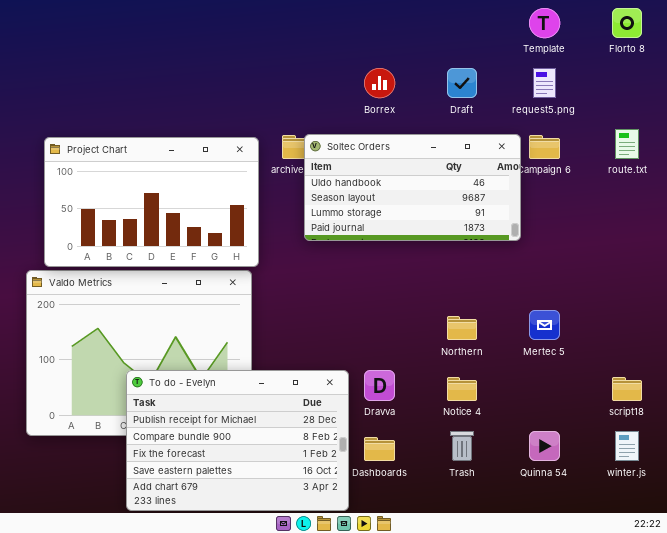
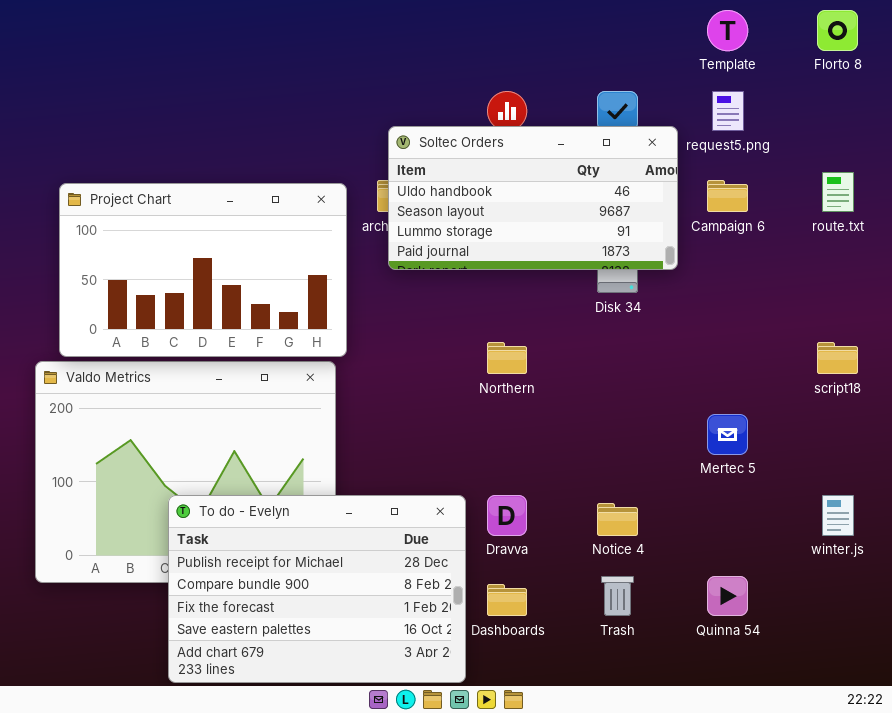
Soltec Orders: [304,134,521,241] -> [388,126,678,270], moved
Northern: [447,316,477,340] -> [487,342,527,374], moved
script18: [612,377,642,401] -> [817,342,858,374], moved
winter.js: [615,431,639,461] -> [822,495,854,536], moved

